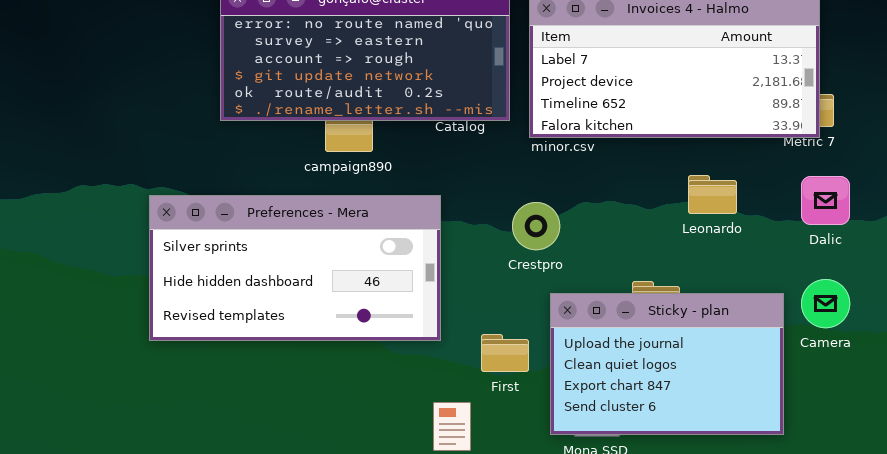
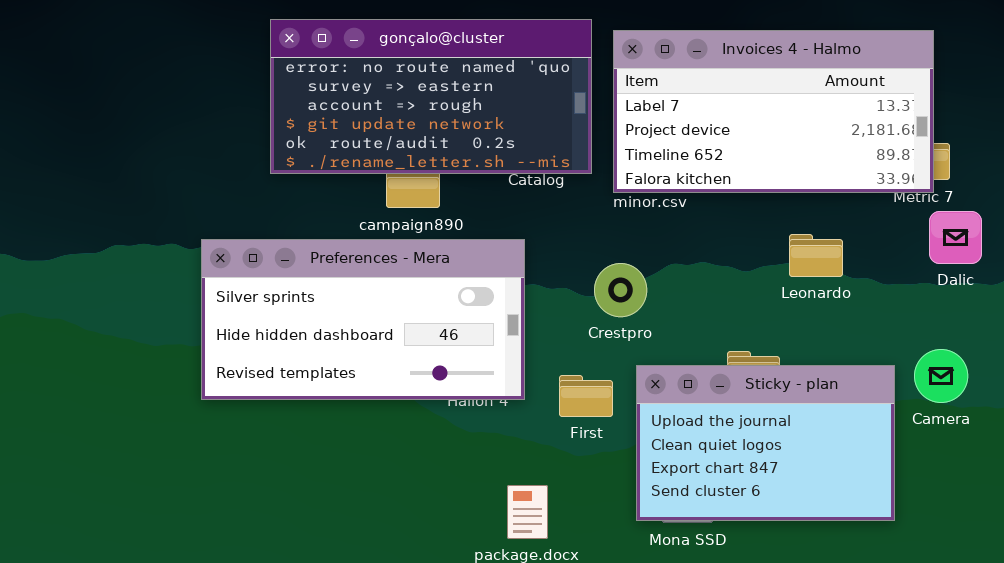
Dalic: [801,176,850,225] -> [929,211,982,264], moved
Preferences - Mera: [149,195,441,341] -> [201,239,525,400], moved
First: [481,334,529,372] -> [559,375,613,417], moved

